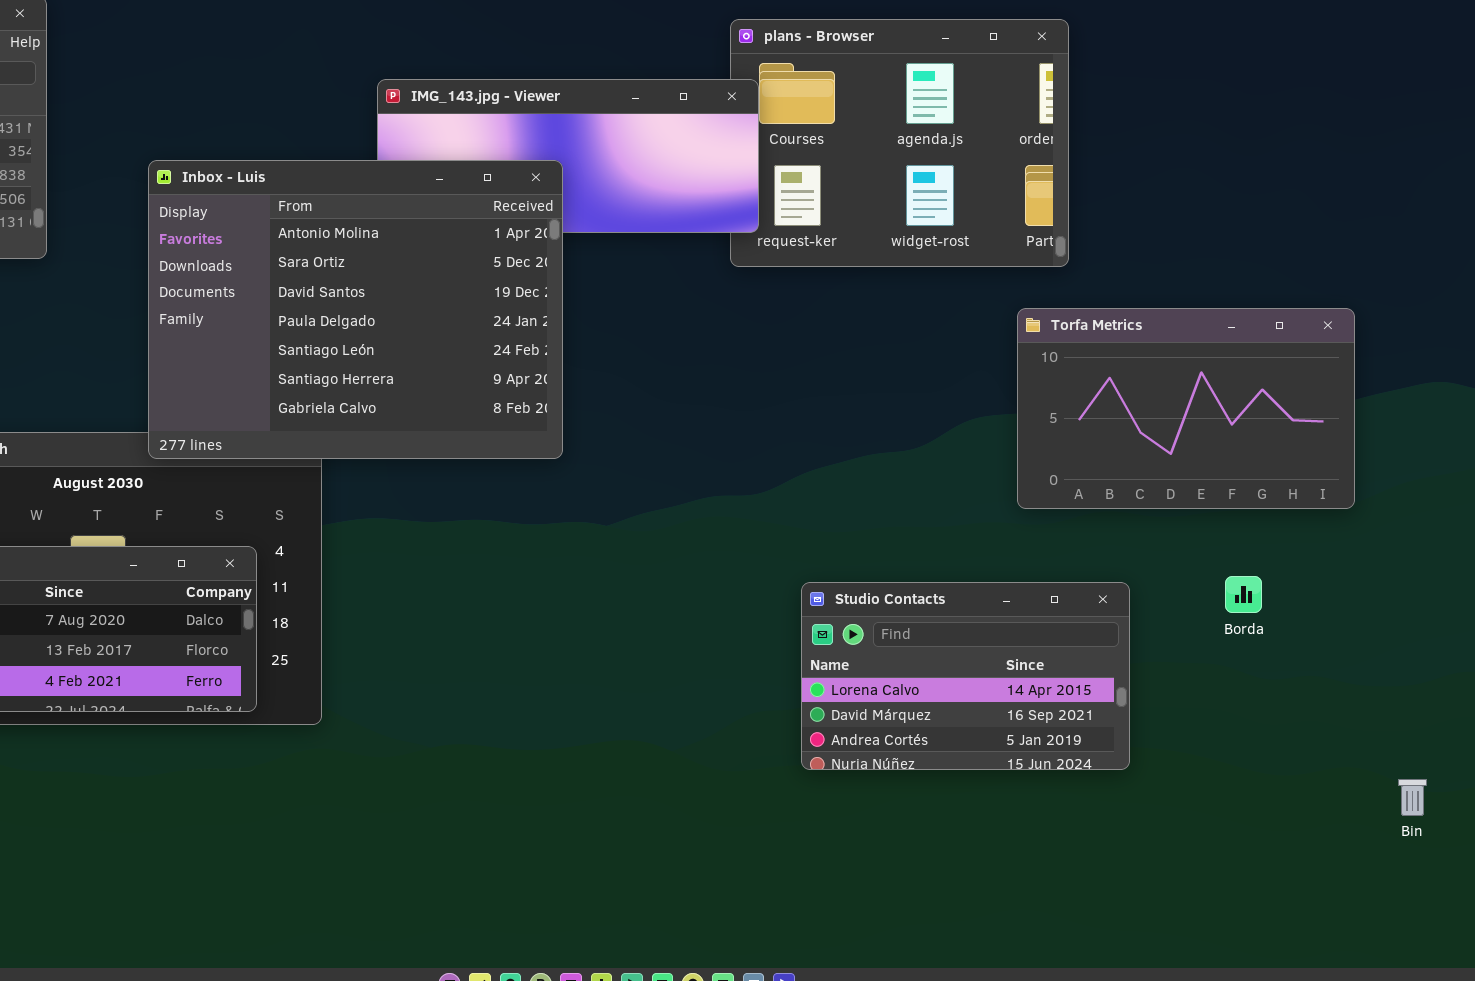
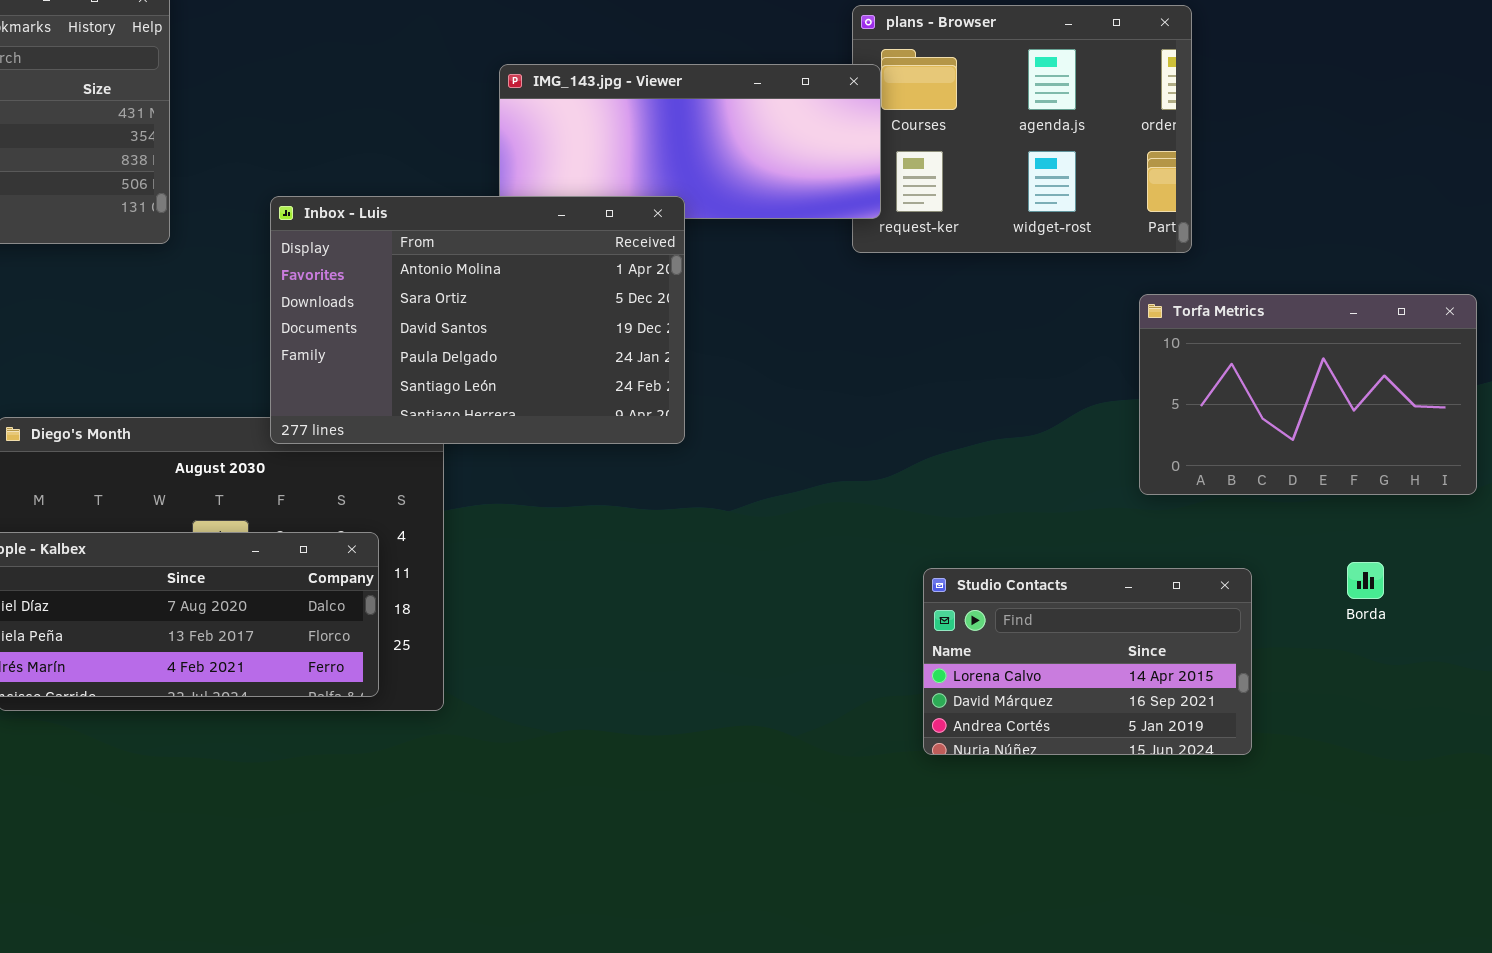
Inbox - Luis: [148,160,563,459] -> [270,196,685,444], resized

